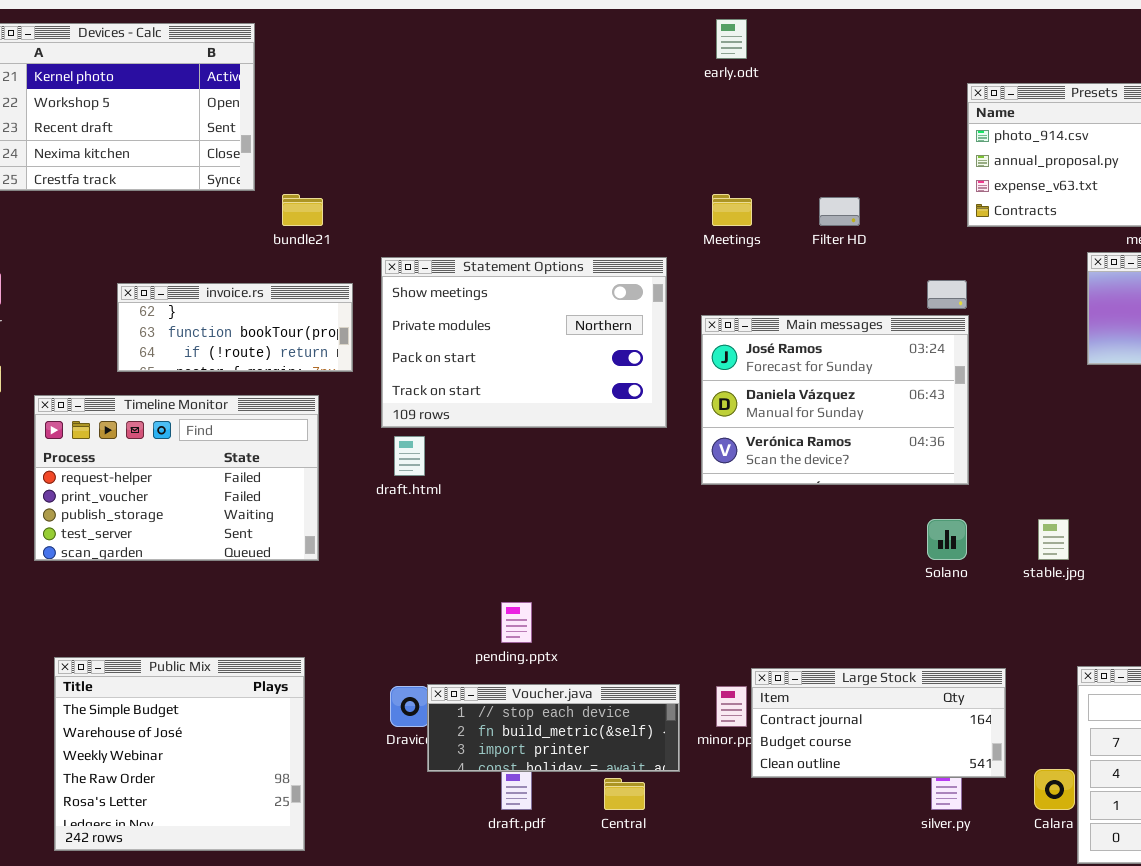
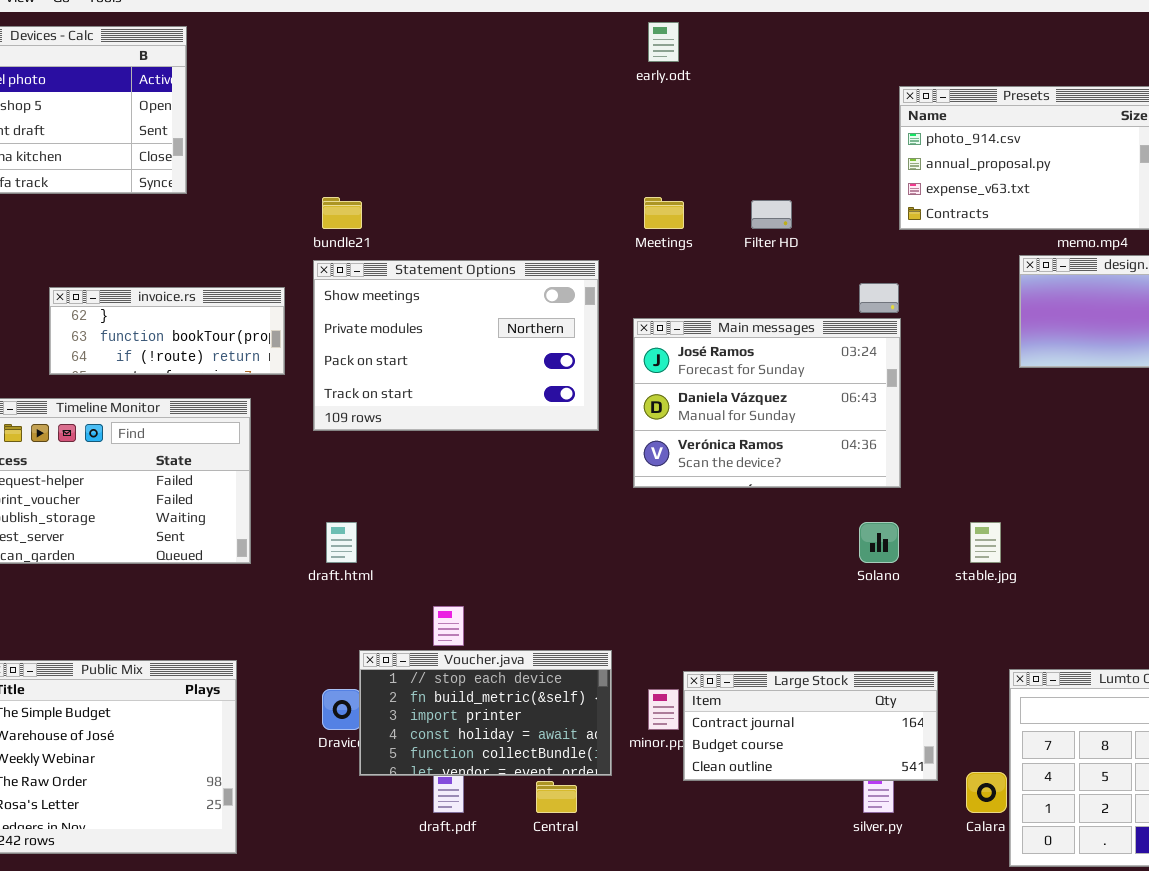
bundle21: [282,194,323,226] -> [322,197,362,229], moved
draft.html: [394,436,425,476] -> [326,522,357,563], moved
Voucher.java: [427,684,680,772] -> [359,650,612,776], resized

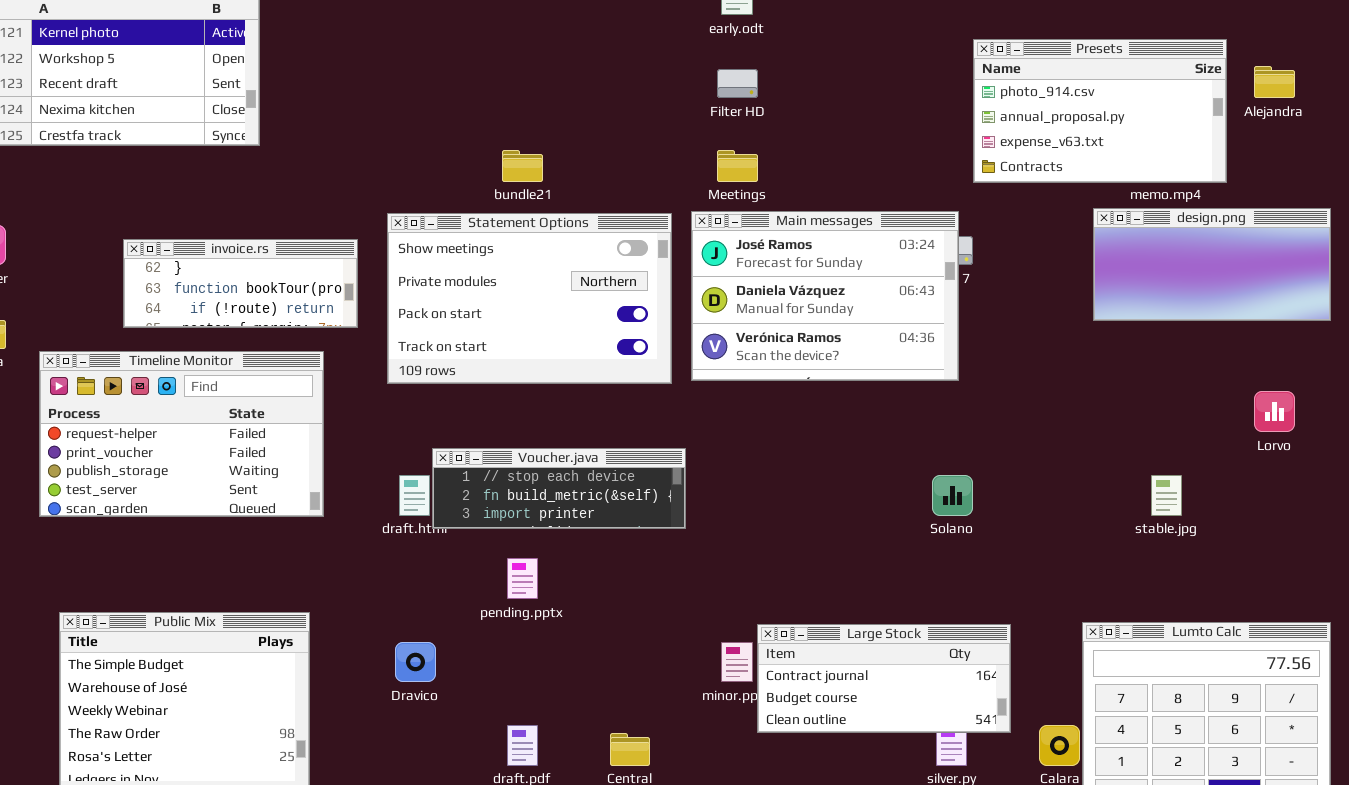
bundle21: [322,197,362,229] -> [502,150,543,182], moved
Filter HD: [751,200,792,229] -> [717,69,758,98], moved
Main messages: [633,318,901,488] -> [691,211,959,381], moved
stable.jpg: [970,522,1001,563] -> [1151,475,1182,516], moved
Voucher.java: [359,650,612,776] -> [432,448,686,529], moved, resized

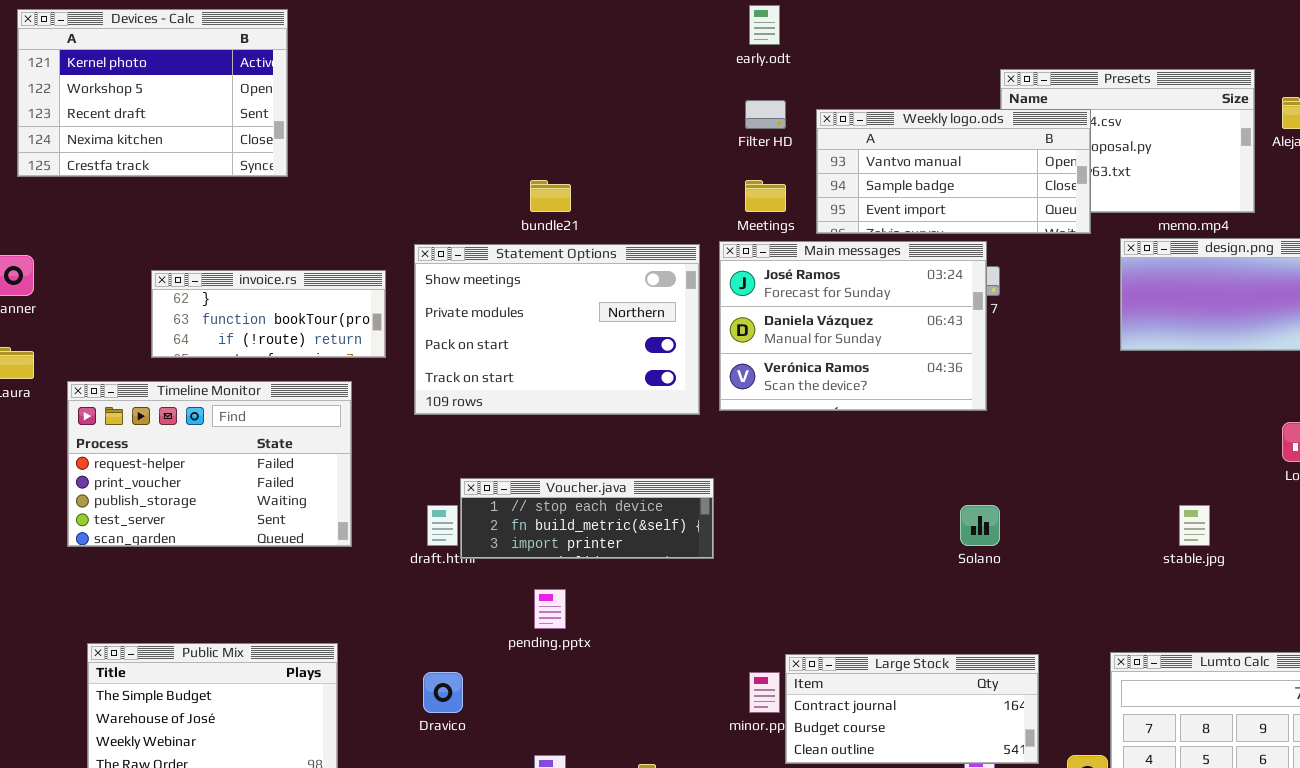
Weekly logo.ods: none -> [816,109,1091,234], opened

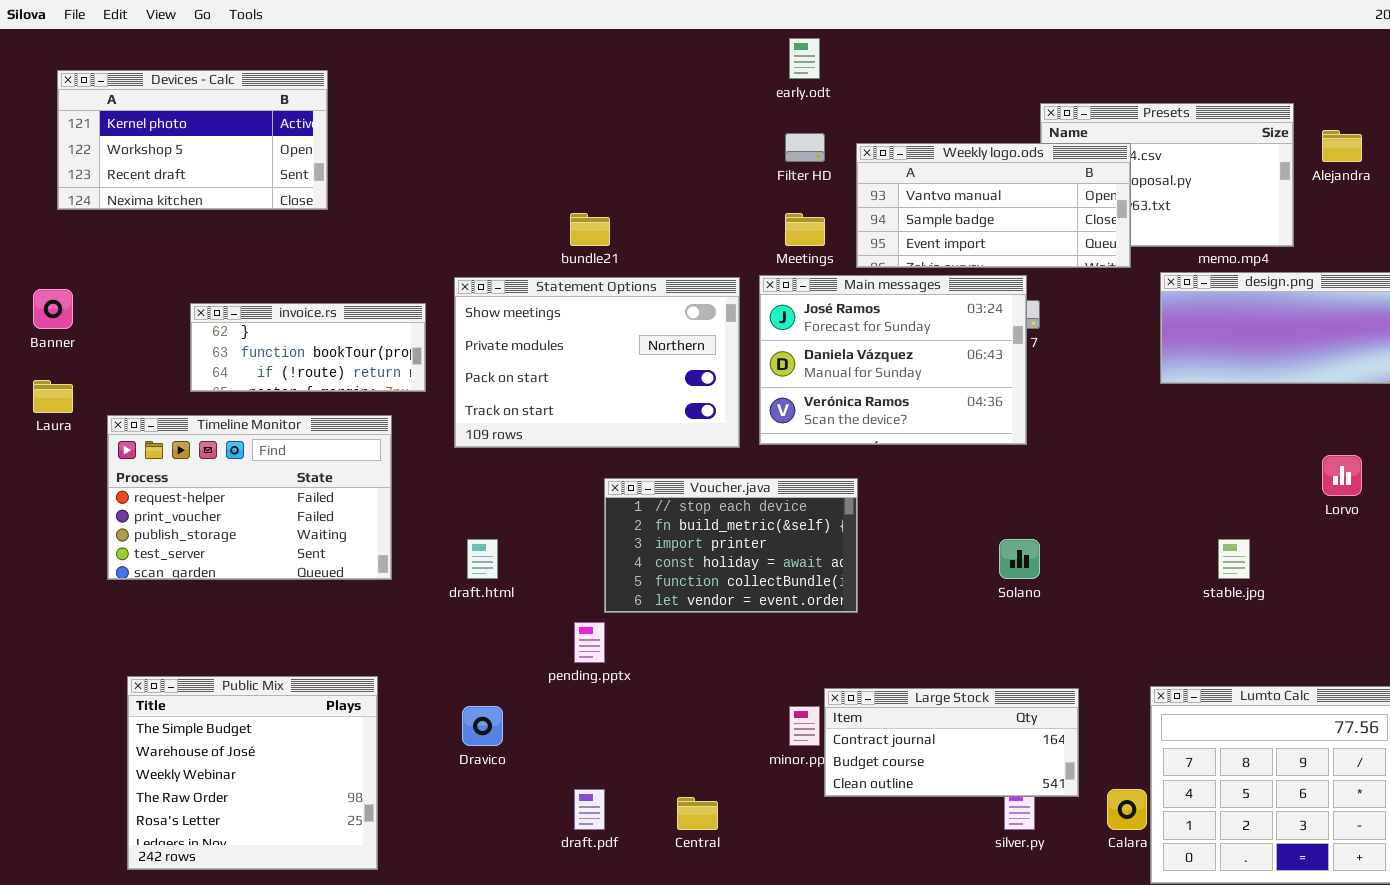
Devices - Calc: [17,9,288,177] -> [57,70,328,210], resized
Voucher.java: [460,478,714,559] -> [604,478,858,613], moved, resized

